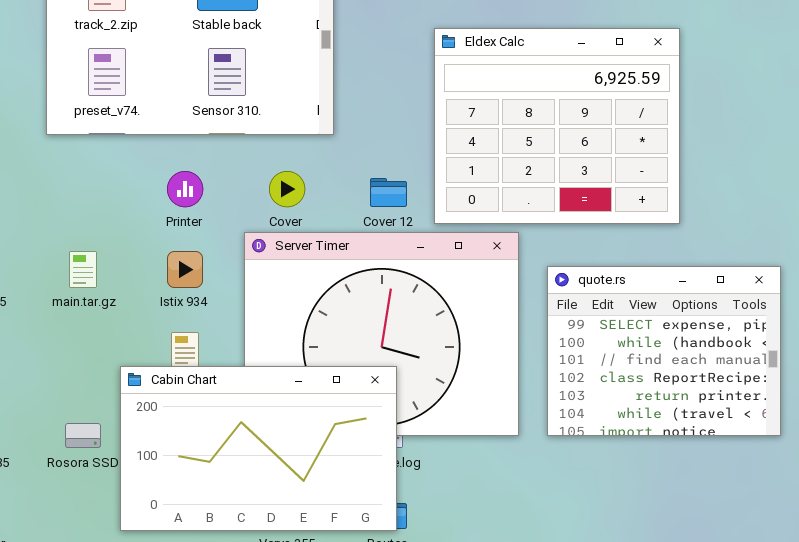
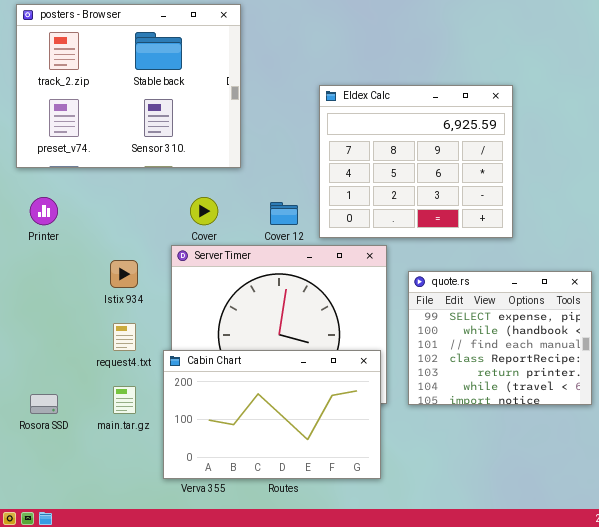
Printer: [167,171,203,207] -> [30,197,58,225], moved
main.tar.gz: [69,251,97,288] -> [113,386,136,414], moved
Cabin Chart: [120,366,397,531] -> [163,350,381,479], moved

